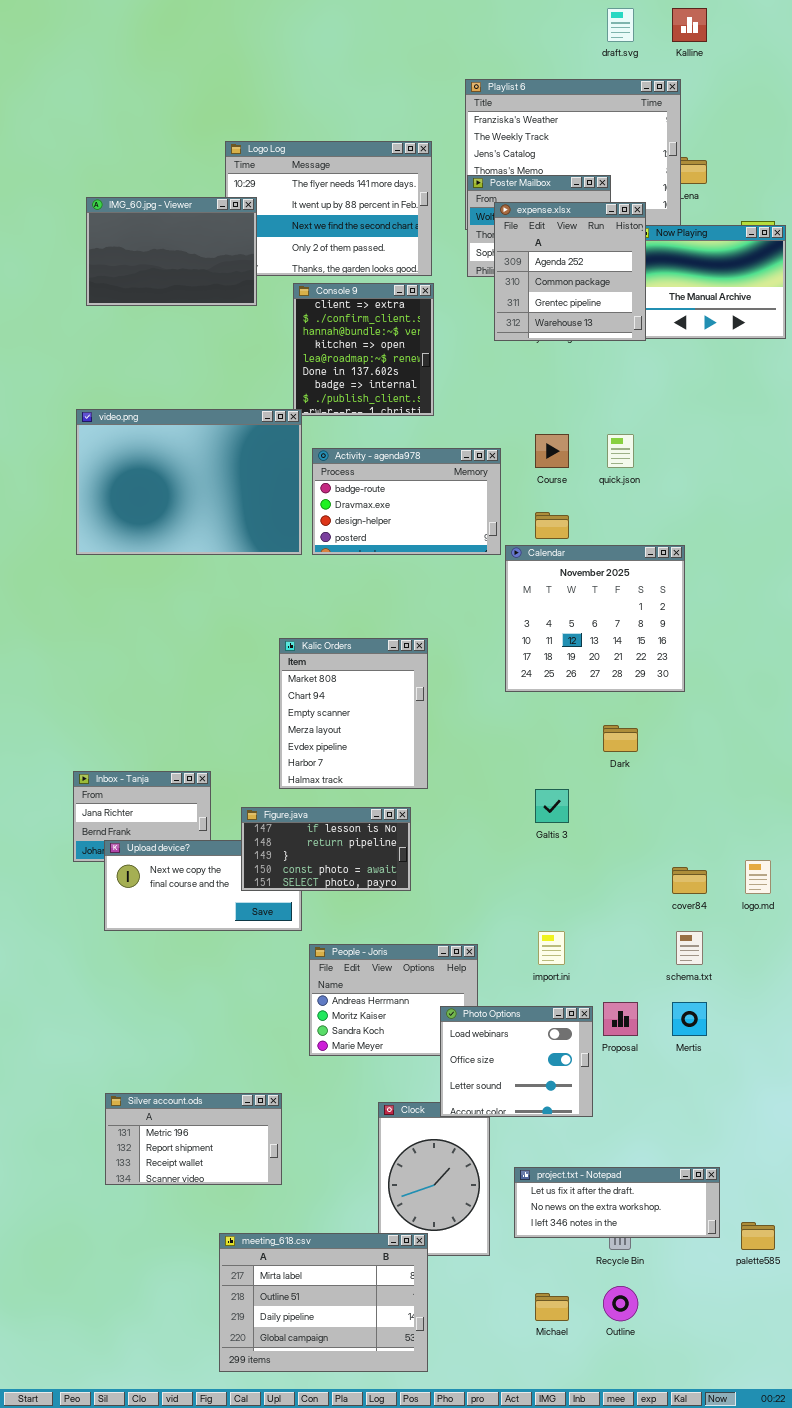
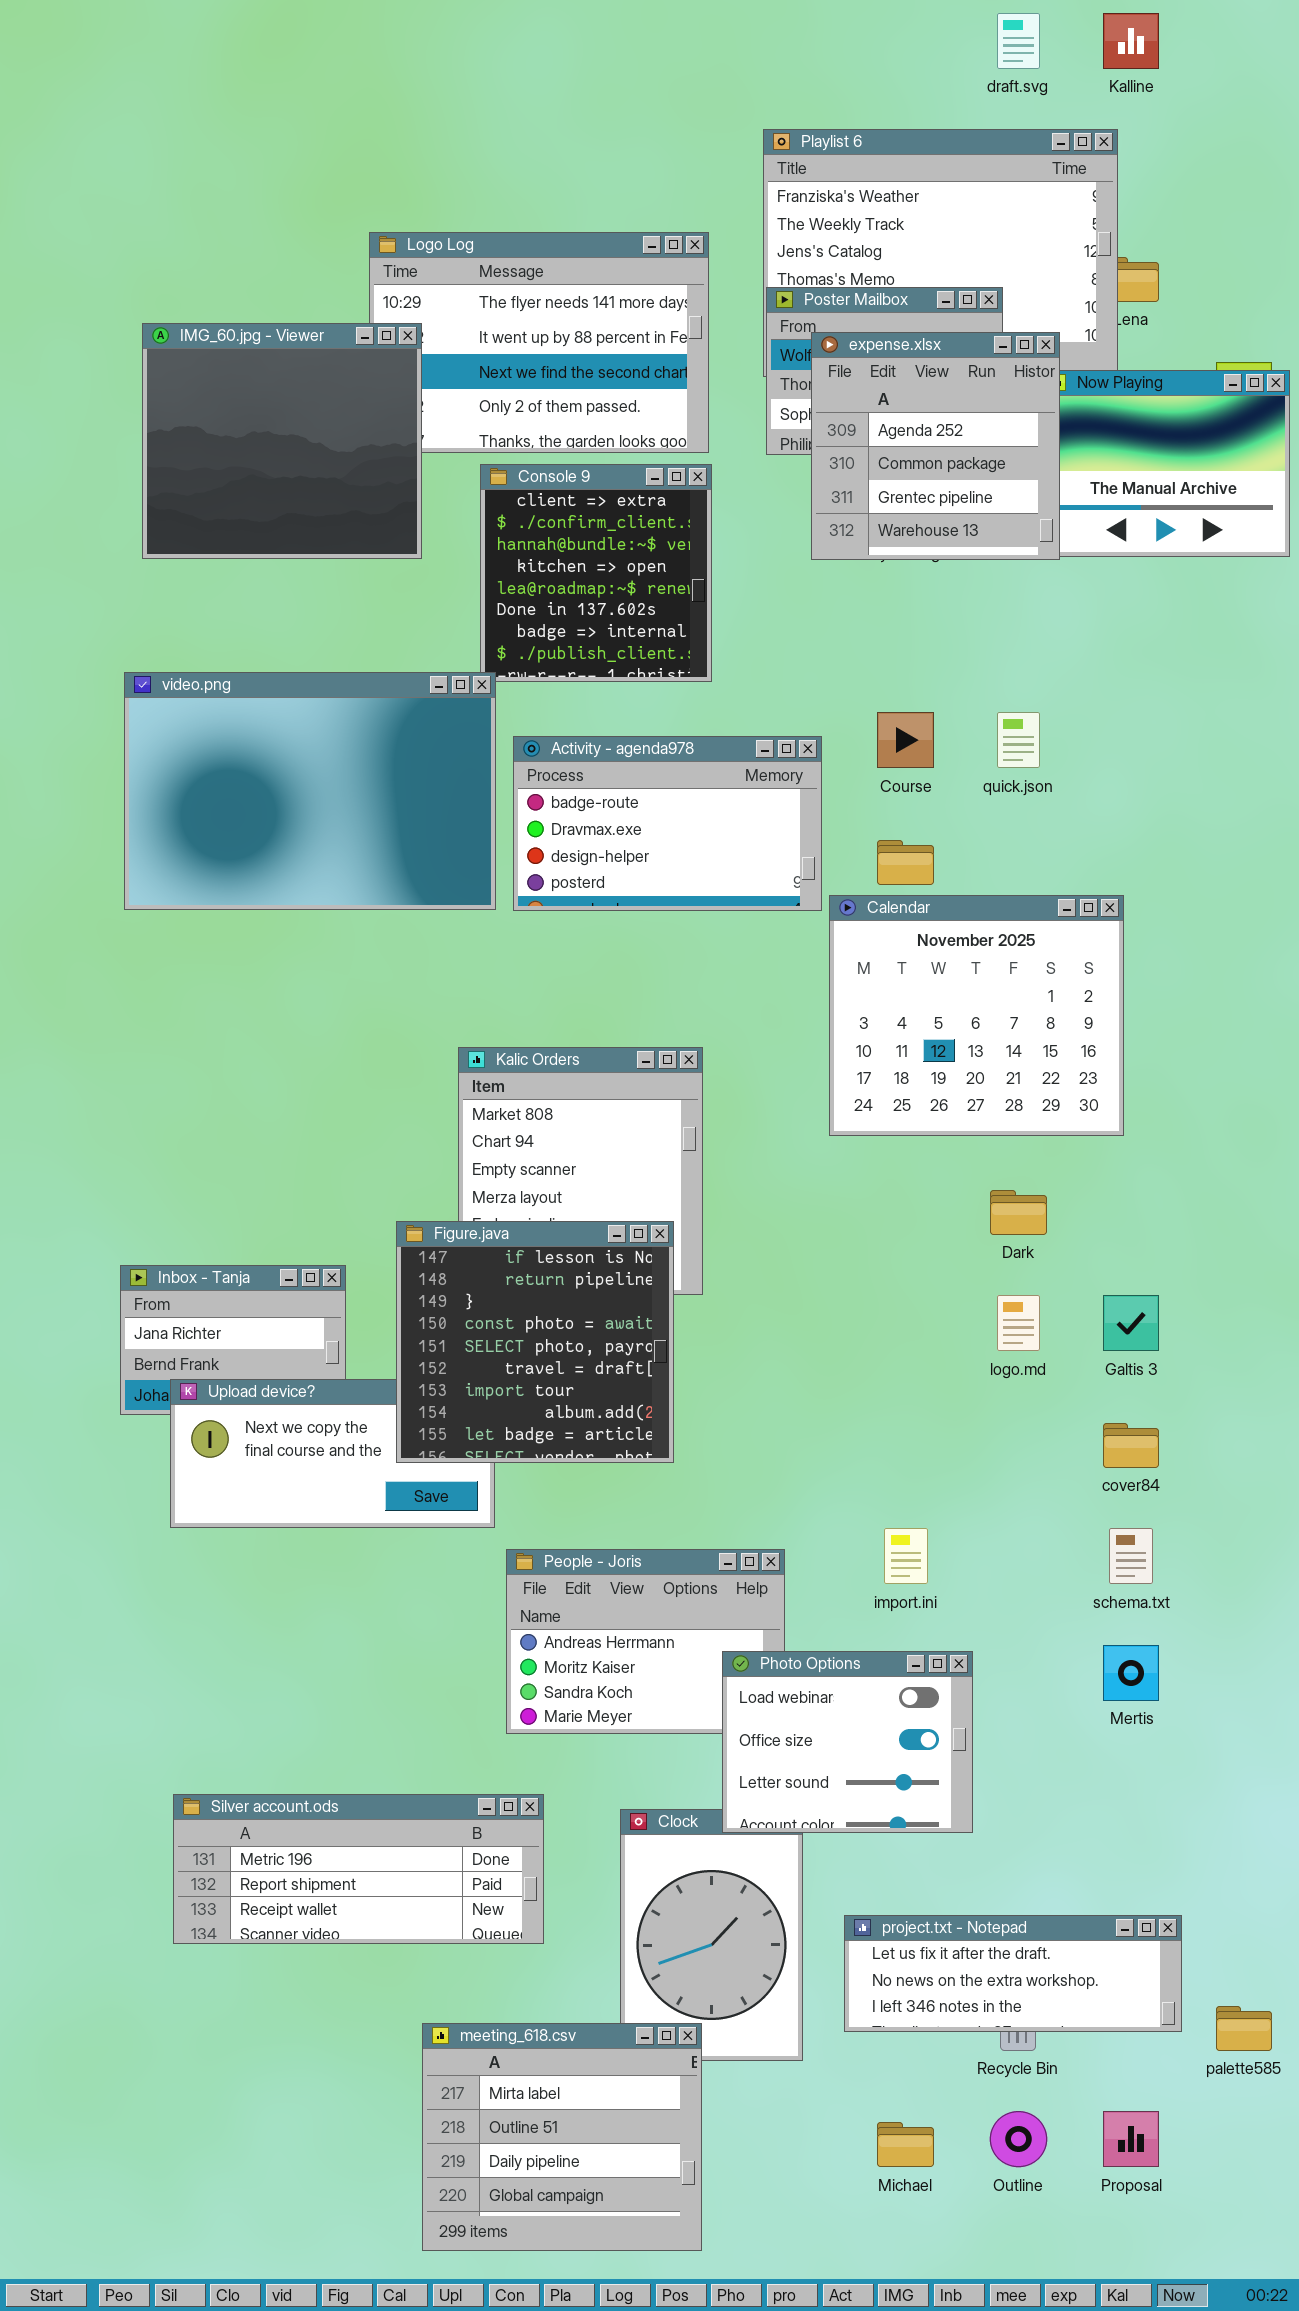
IMG_60.jpg - Viewer: [86,197,257,306] -> [142,323,422,559], resized
Galtis 3: [535,789,569,823] -> [1103,1295,1159,1351], moved
Figure.java: [241,807,411,891] -> [396,1221,674,1463], resized
logo.md: [745,860,771,894] -> [997,1295,1040,1351], moved
Proposal: [603,1002,638,1036] -> [1103,2111,1159,2167], moved
Silver account.ods: [105,1093,282,1185] -> [173,1794,544,1944], resized
meeting_618.csv: [219,1233,428,1372] -> [422,2023,702,2251], resized

